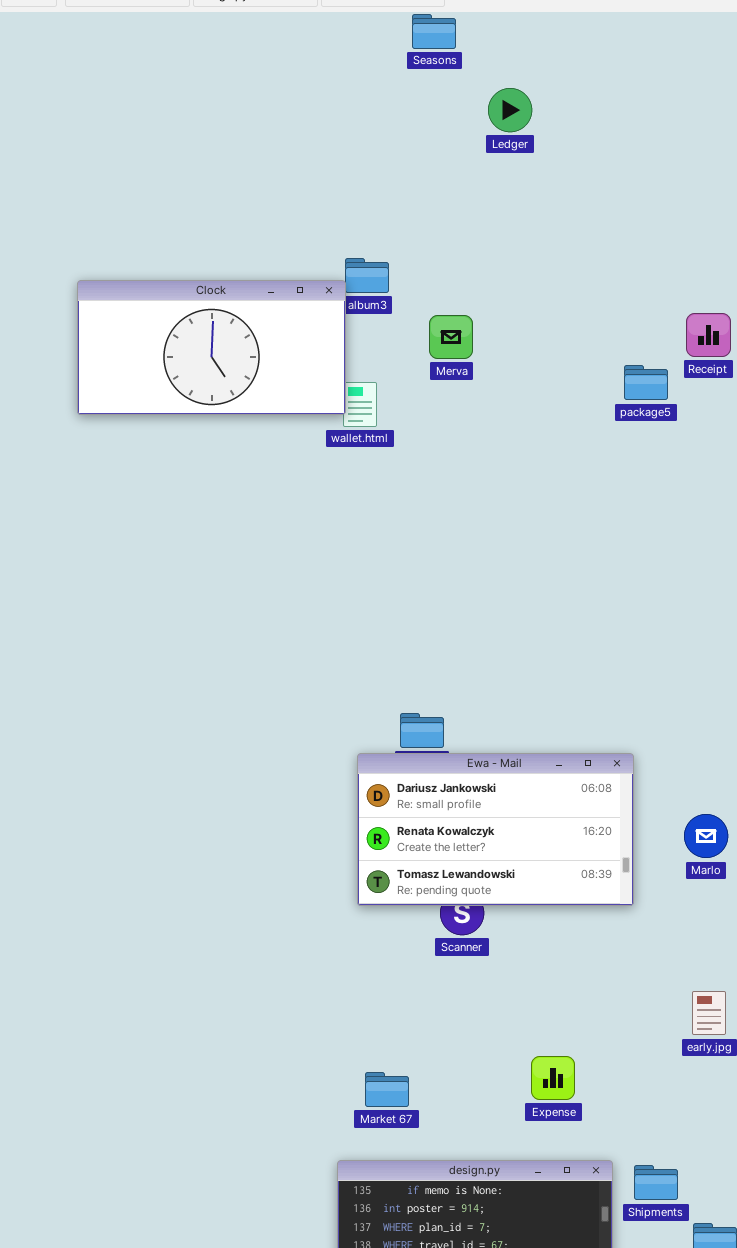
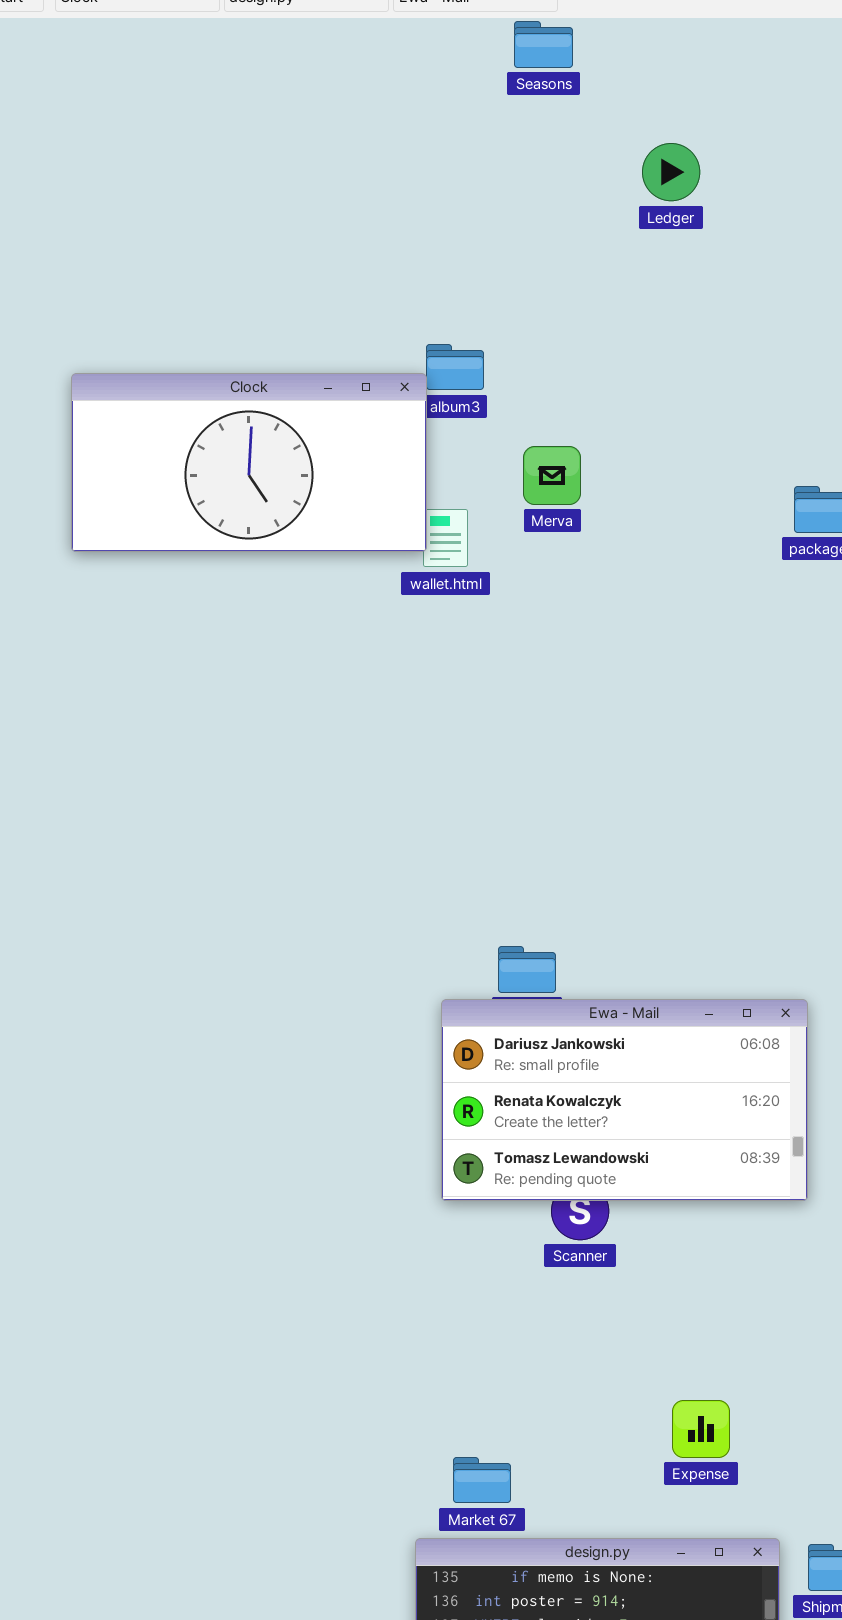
Ledger: [488,88,532,132] -> [642,143,700,201], moved
Merva: [429,315,473,359] -> [523,446,581,505], moved
Market 67: [365,1072,409,1107] -> [453,1457,511,1503], moved

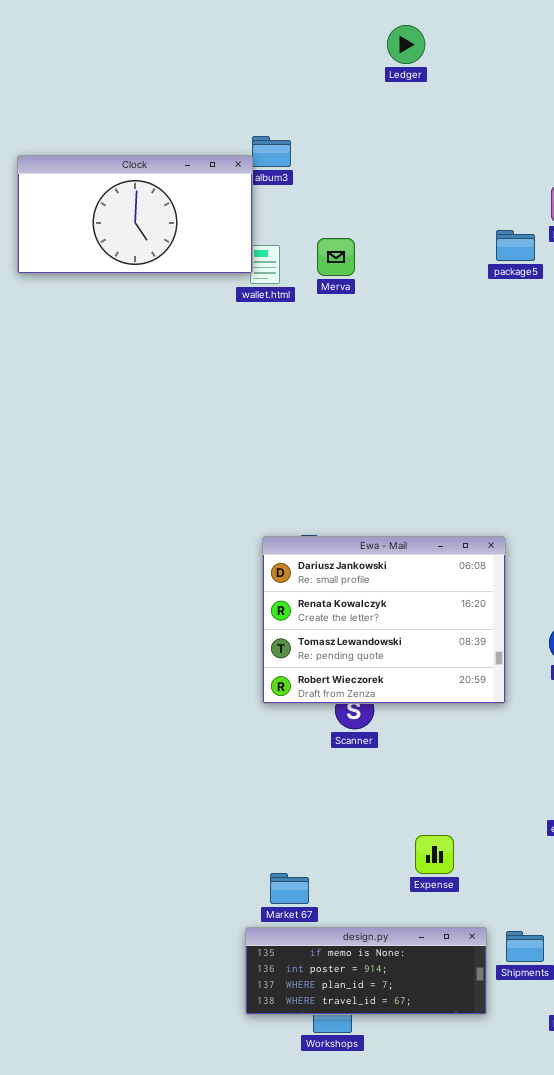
Ledger: [642,143,700,201] -> [387,25,425,64], moved
Merva: [523,446,581,505] -> [317,238,355,276], moved
Ewa - Mail: [441,999,808,1201] -> [262,536,506,704], resized

